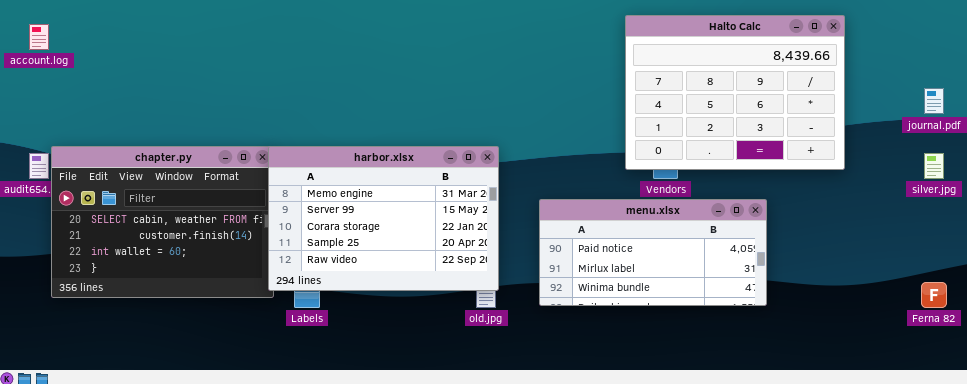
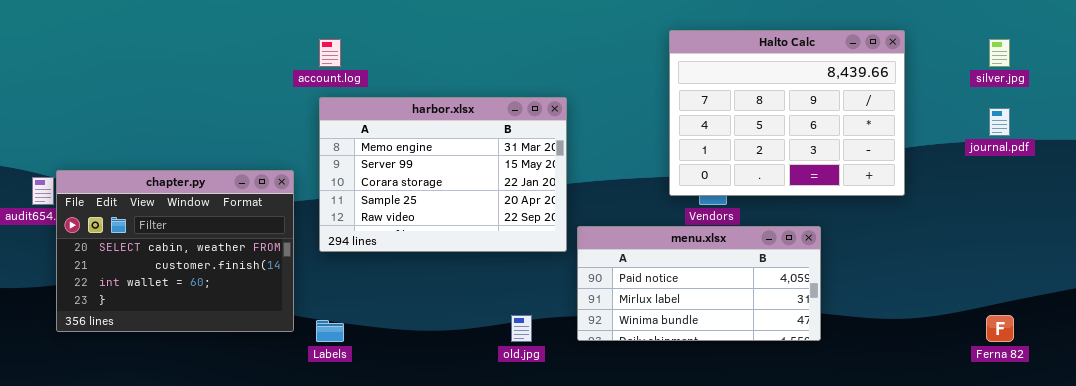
account.log: [29,24,49,50] -> [319,39,341,67], moved
harbor.xlsx: [268,146,499,291] -> [319,97,567,252], moved
silver.jpg: [924,153,944,179] -> [989,39,1010,67], moved

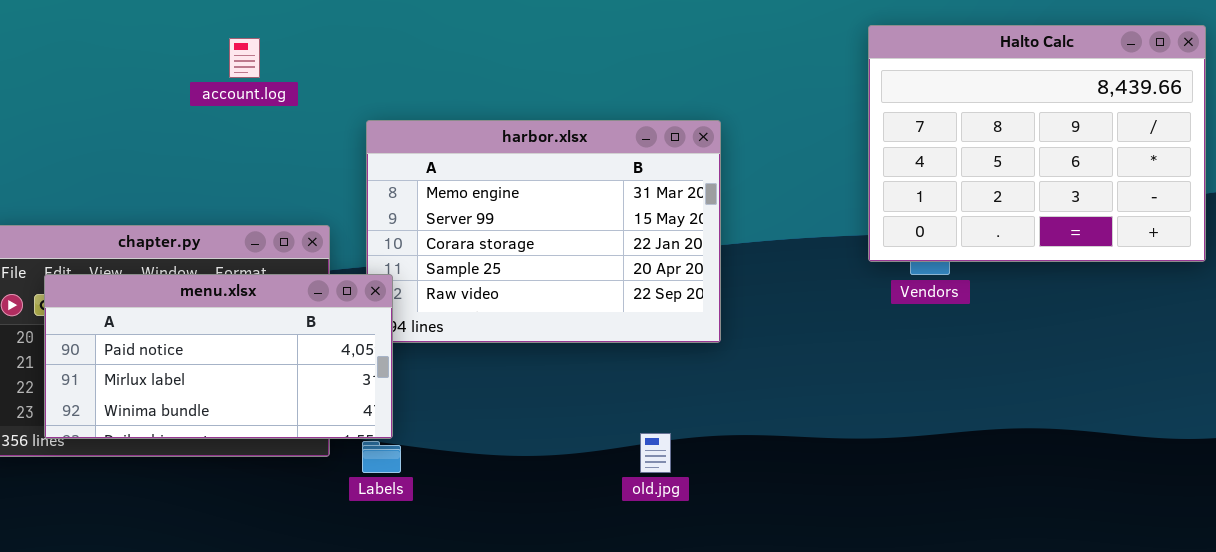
account.log: [319,39,341,67] -> [229,38,260,78], moved
menu.xlsx: [577,226,821,341] -> [44,274,393,439], moved

